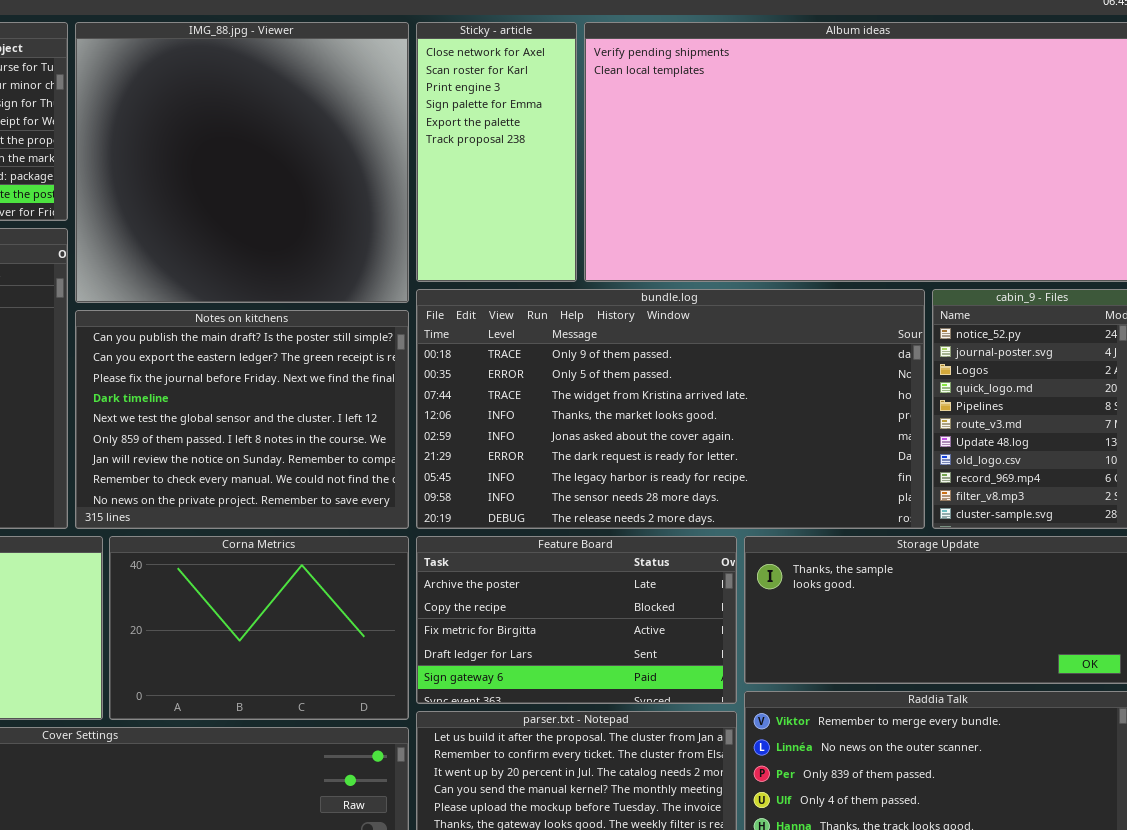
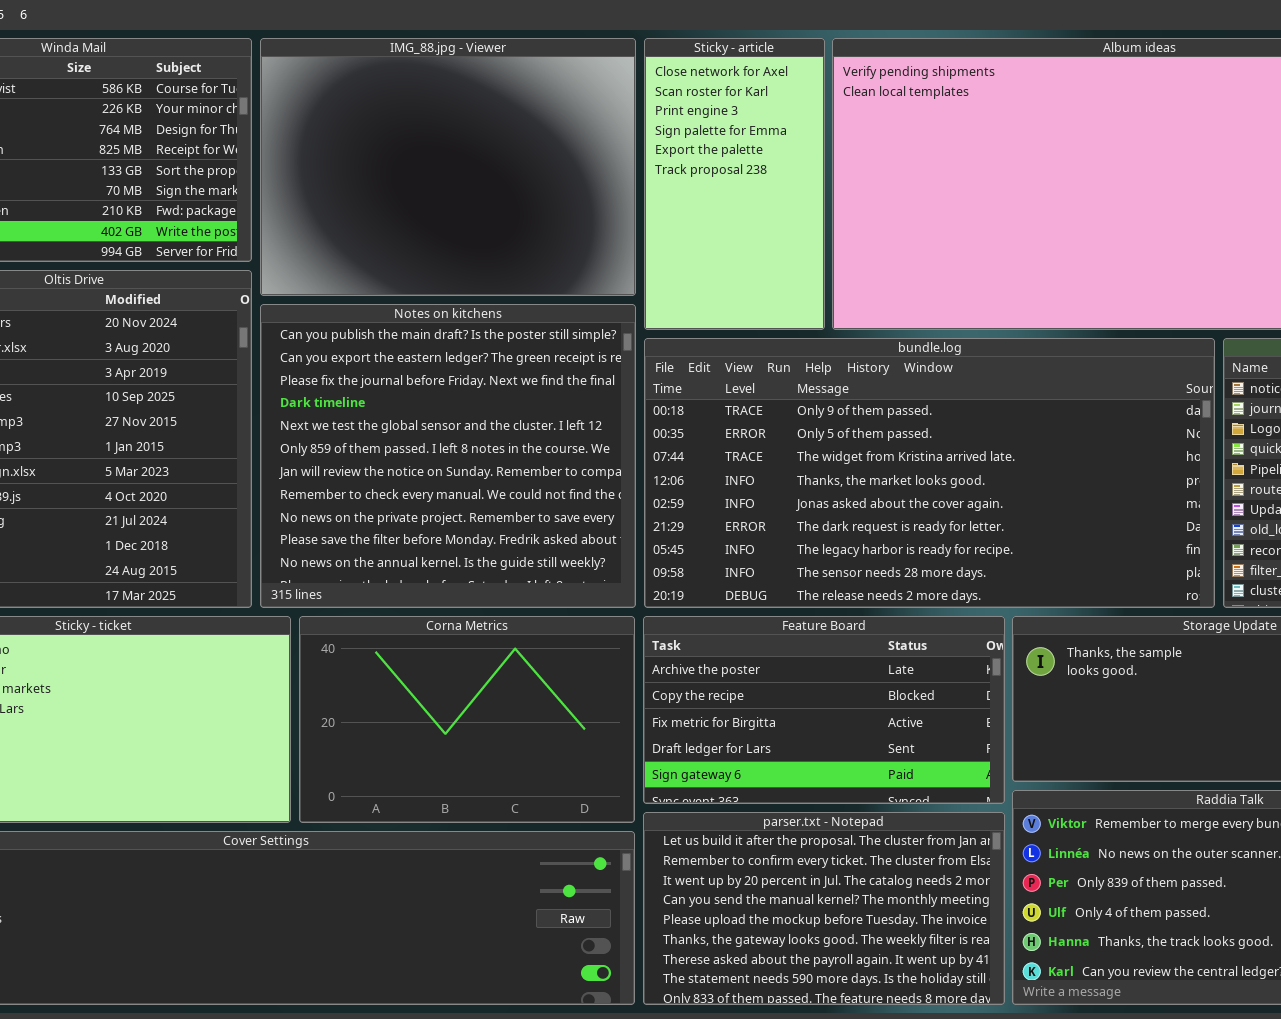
IMG_88.jpg - Viewer: [75,22,409,303] -> [260,38,636,296], resized
Notes on kitchens: [75,310,409,529] -> [260,304,636,608], resized

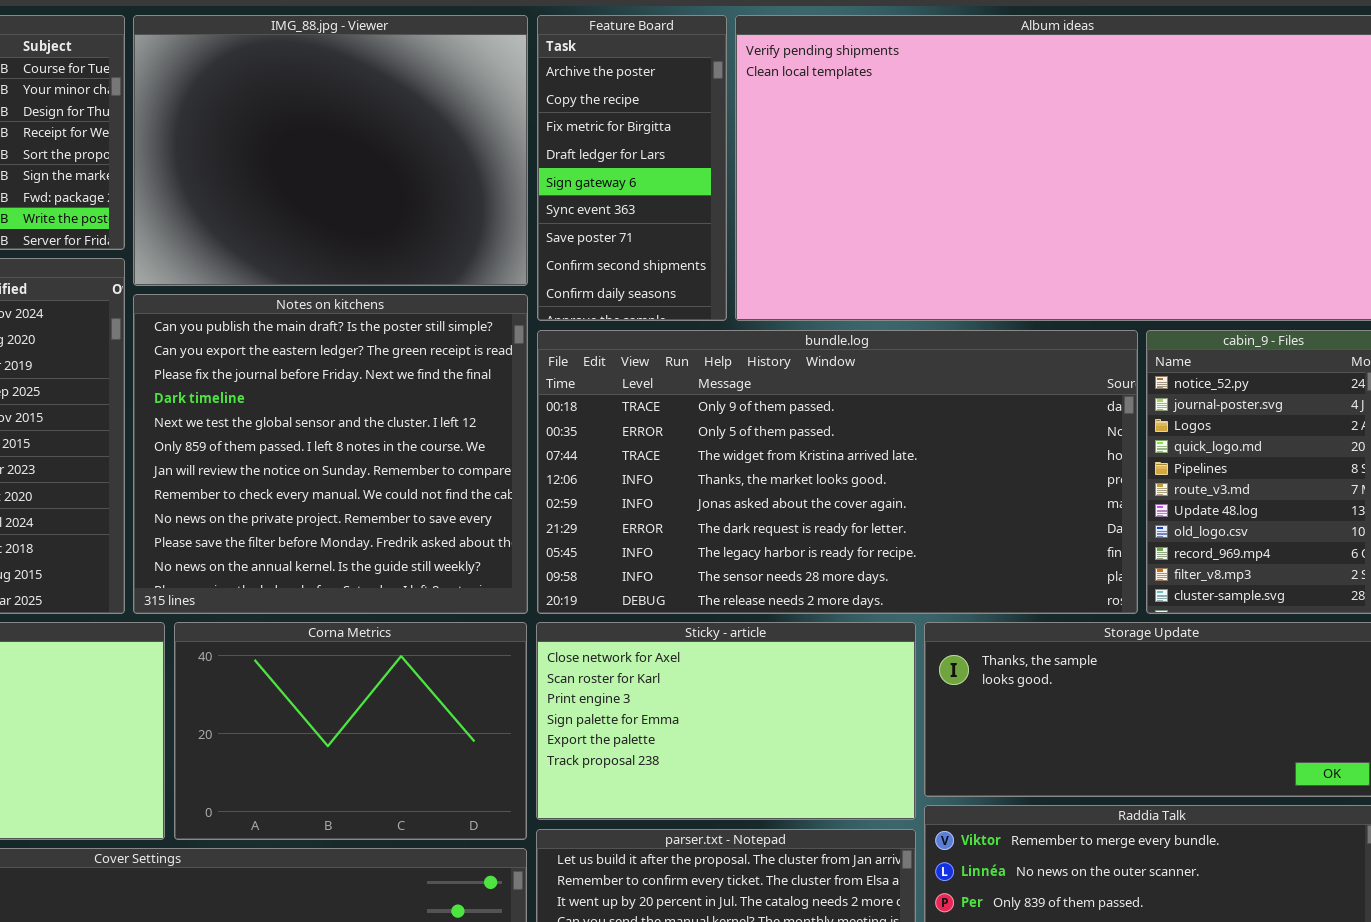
Sticky - article: [644,38,825,330] -> [536,622,916,820], moved, resized
Feature Board: [643,616,1005,804] -> [537,15,727,321], moved, resized

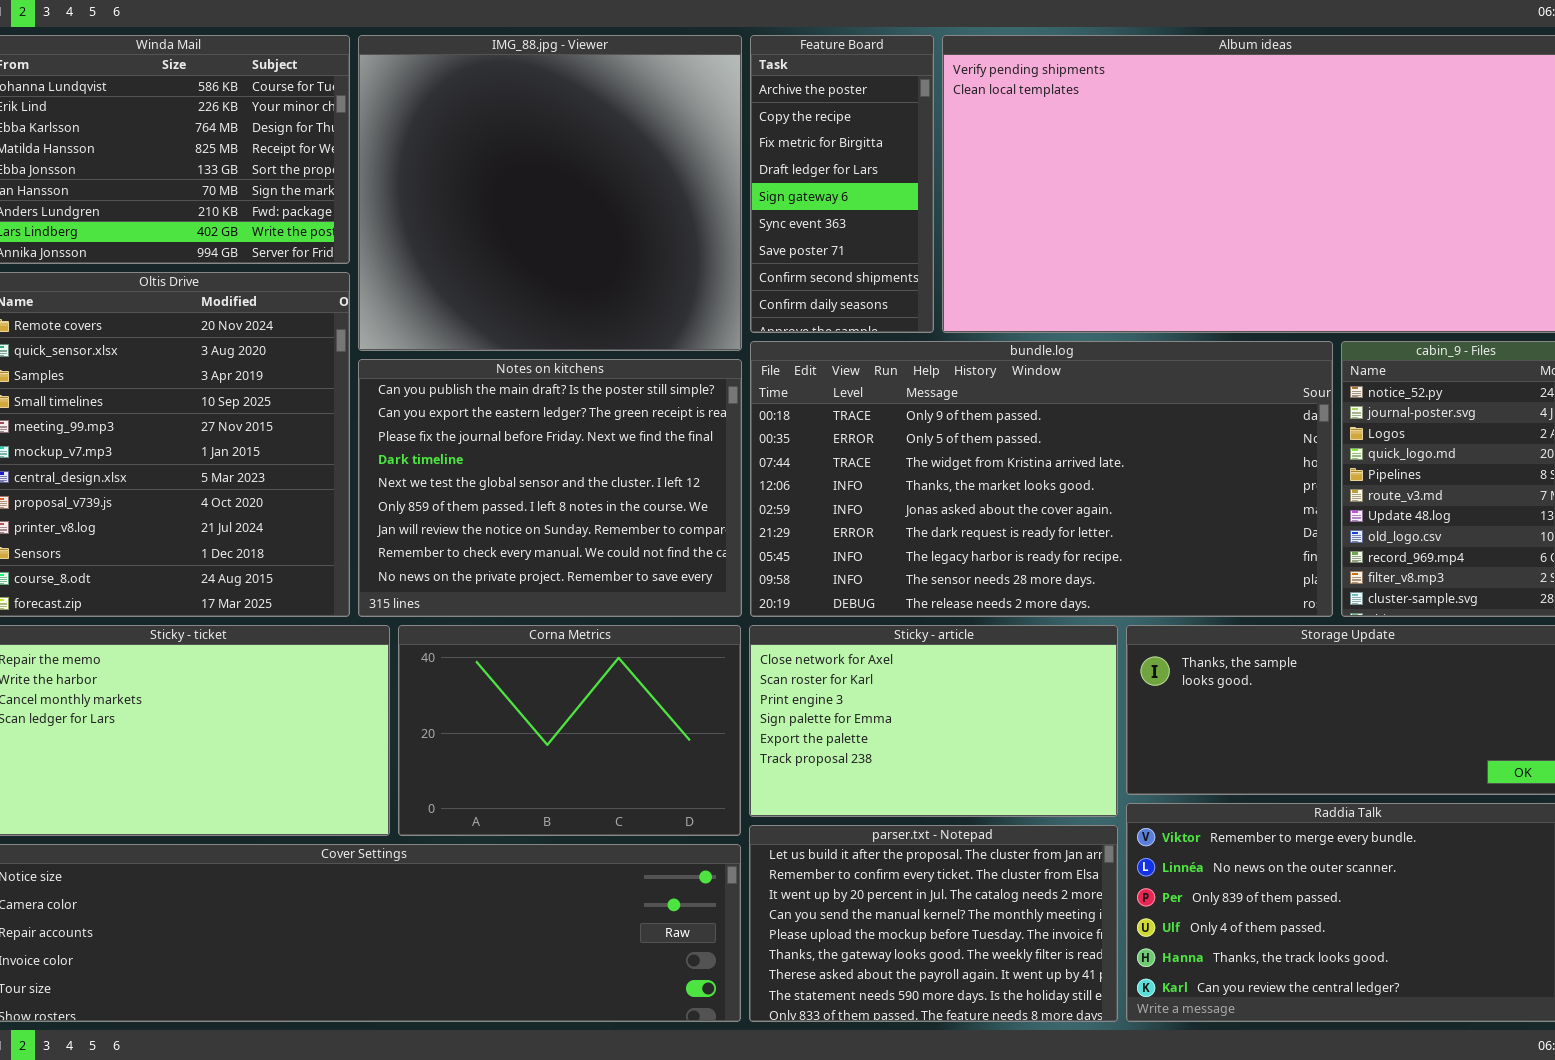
IMG_88.jpg - Viewer: [133,15,528,286] -> [358,35,742,351], resized
Notes on kitchens: [133,294,528,614] -> [358,359,742,617], resized

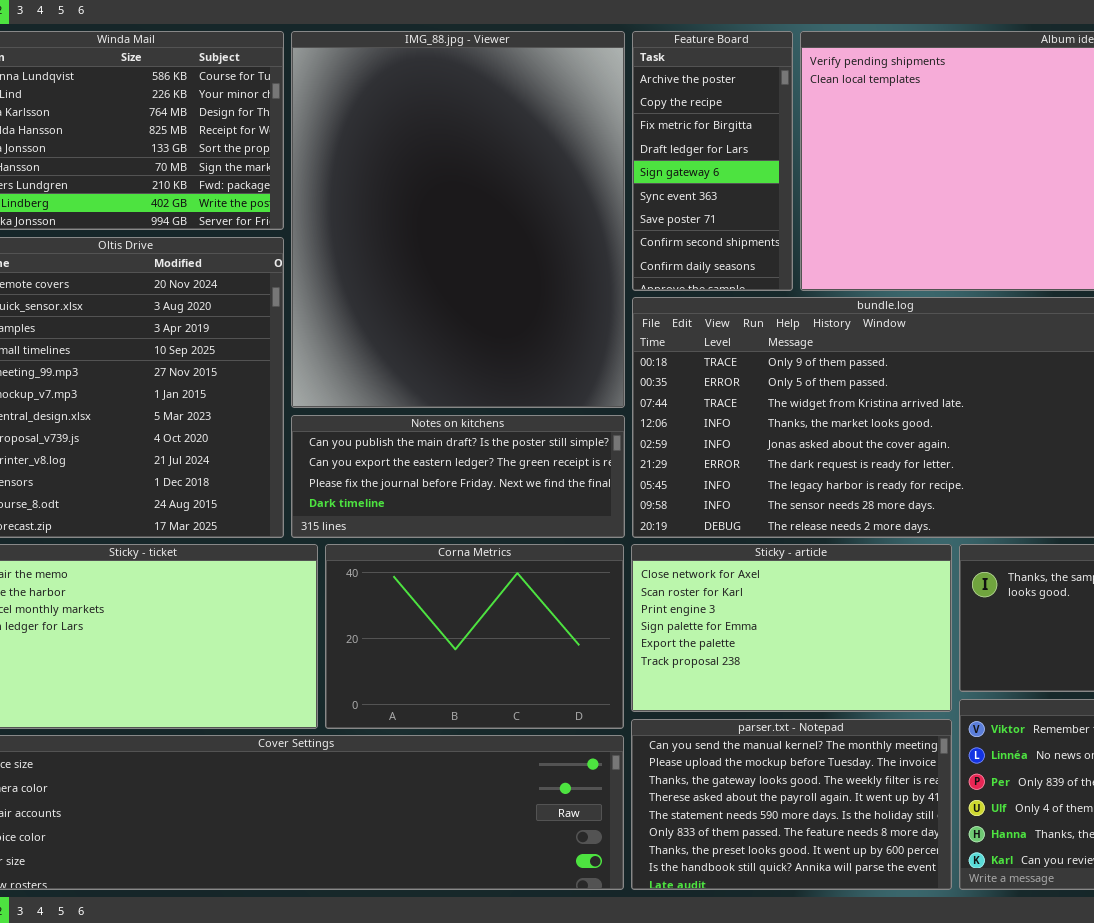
IMG_88.jpg - Viewer: [358,35,742,351] -> [291,31,625,408], resized
Notes on kitchens: [358,359,742,617] -> [291,415,625,538], resized
parser.txt - Notepad: [749,825,1118,1022] -> [631,719,952,890], scrolled down 3 rows

